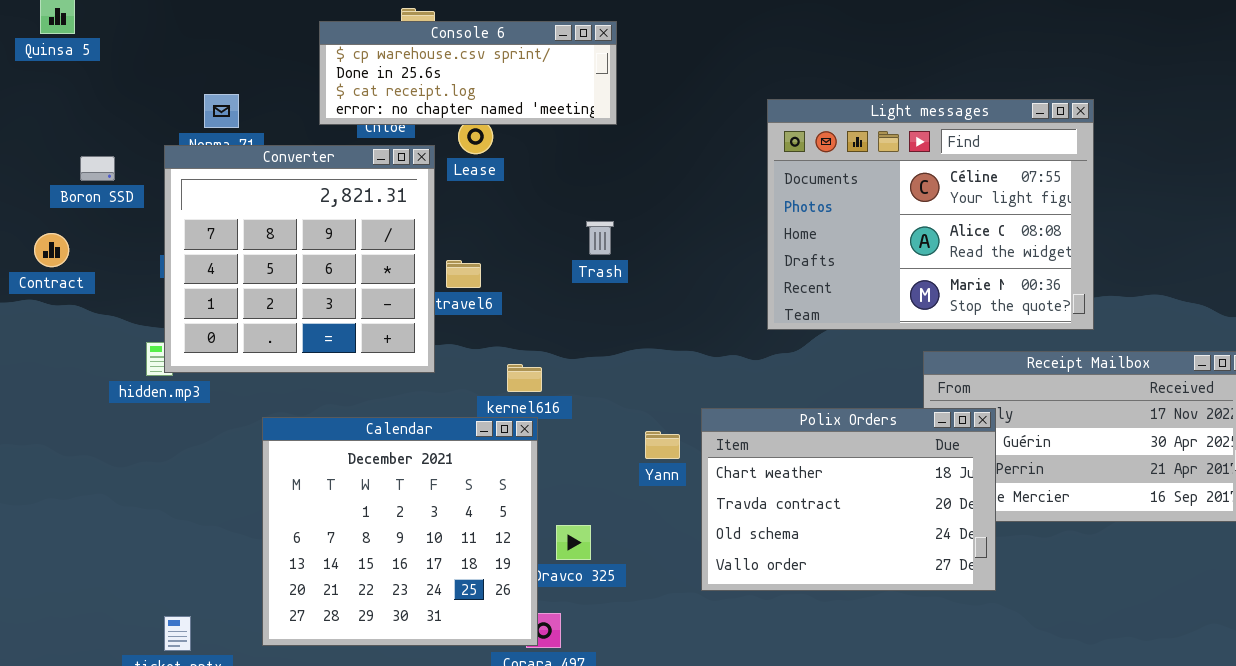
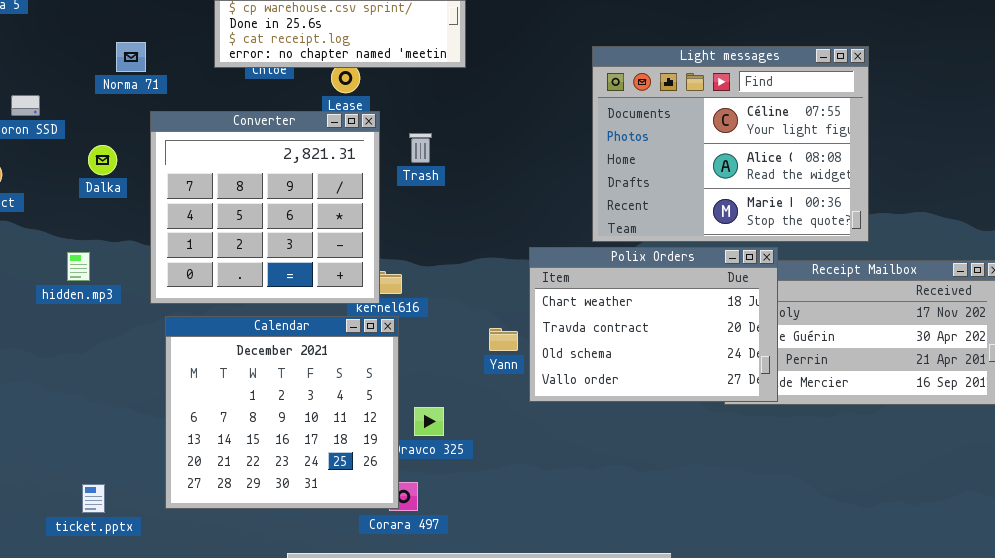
Converter: [164,145,435,373] -> [150,111,380,304], moved
Trash: [586,221,614,255] -> [409,133,432,163], moved
Polix Orders: [701,408,996,591] -> [529,247,778,402], moved

